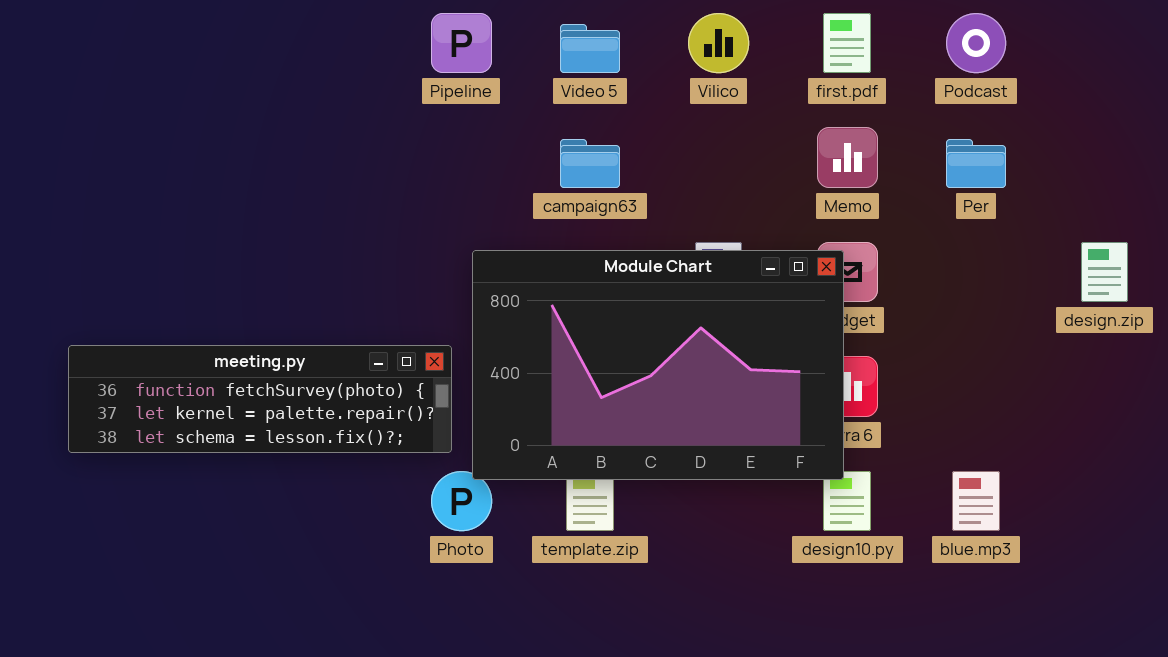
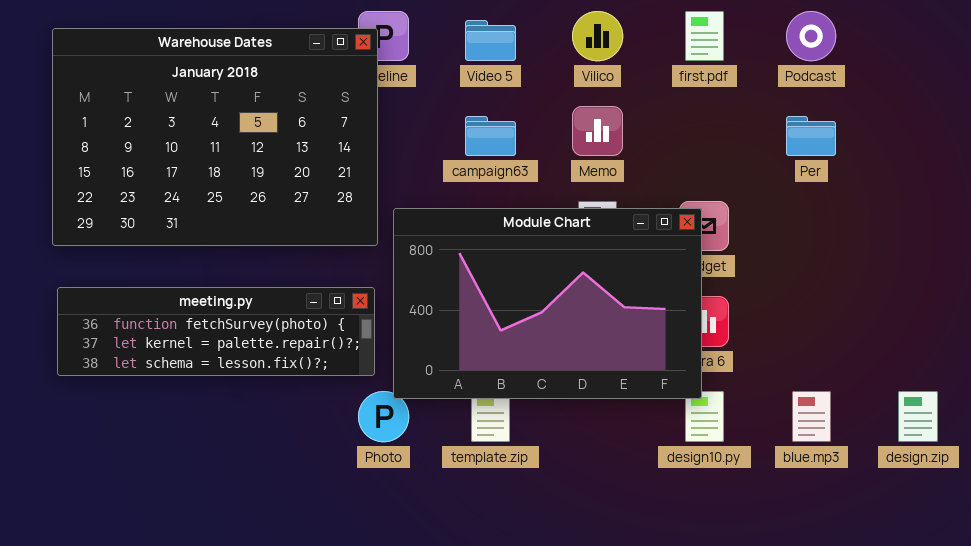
Warehouse Dates: none -> [52,28,378,246], opened
Memo: [817,127,878,188] -> [572,106,623,156], moved
design.zip: [1081,242,1128,302] -> [898,391,938,442], moved

